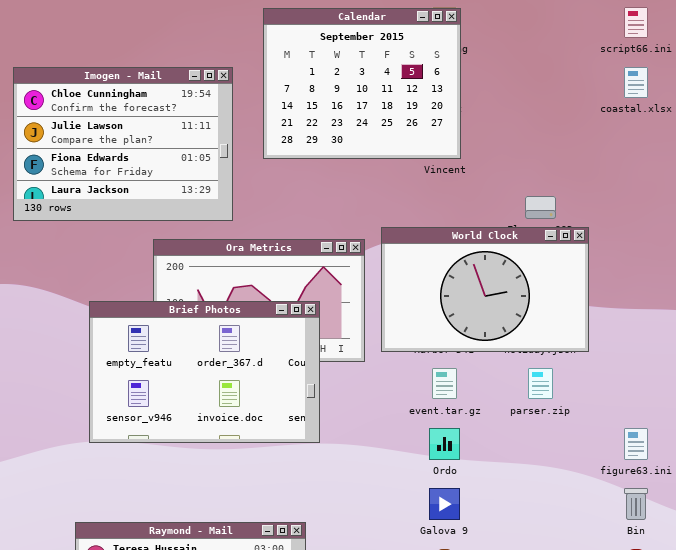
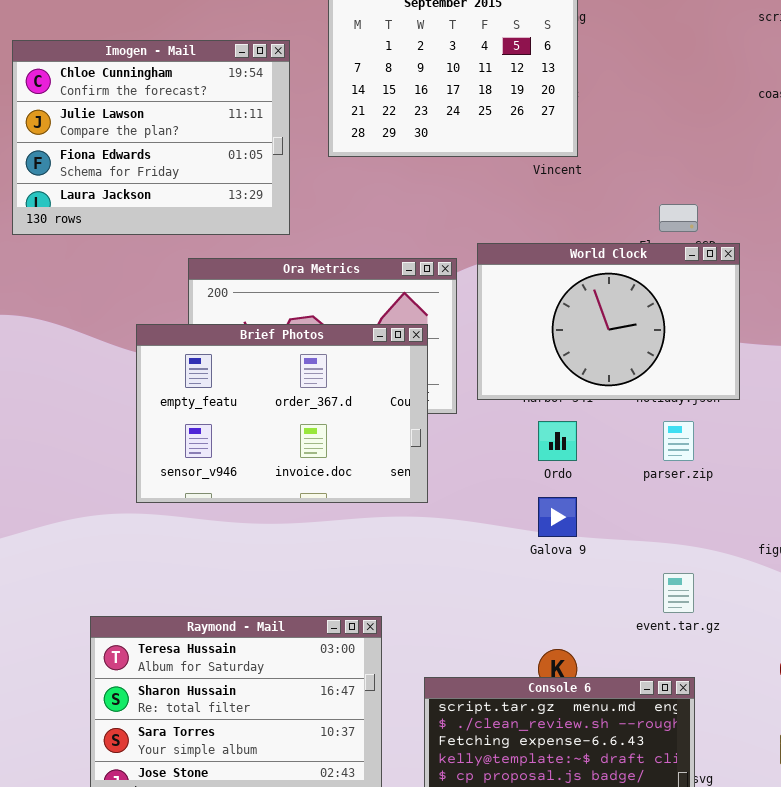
Brief Photos: [89,301,320,443] -> [136,324,428,503], moved
event.tar.gz: [432,368,457,399] -> [663,573,694,613], moved
Ordo: [429,428,460,460] -> [538,421,577,461], moved
Galova 9: [429,488,460,520] -> [538,497,577,537], moved

